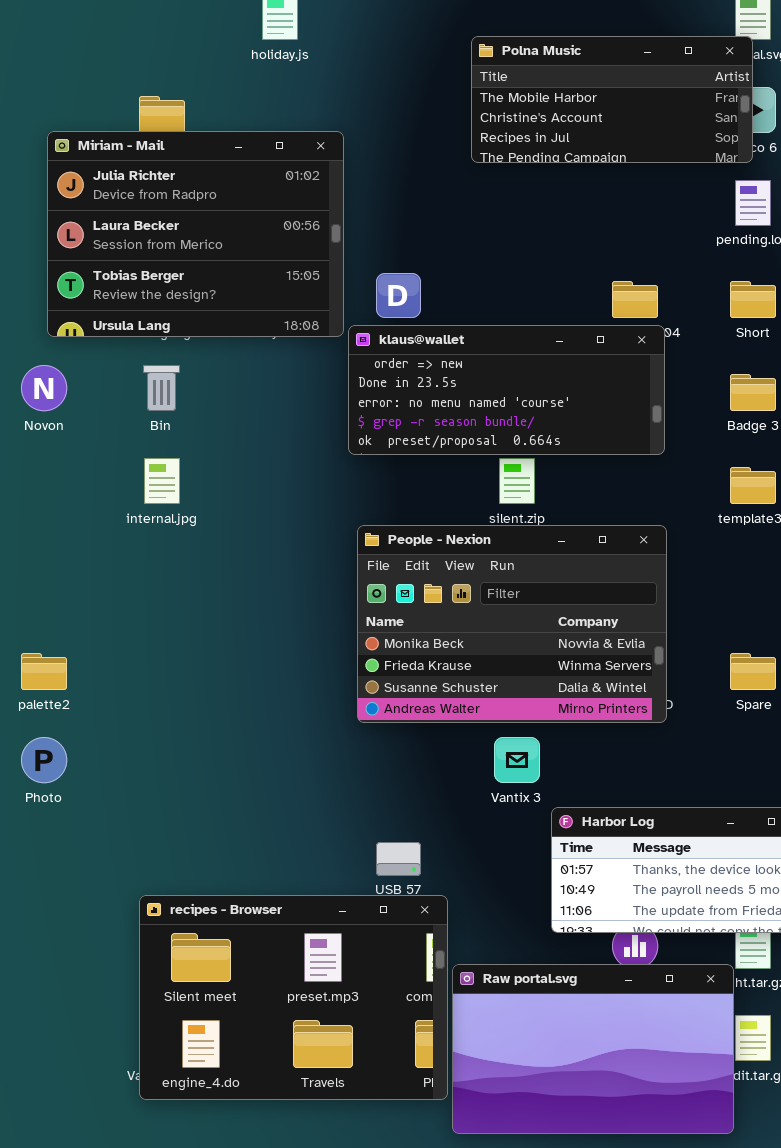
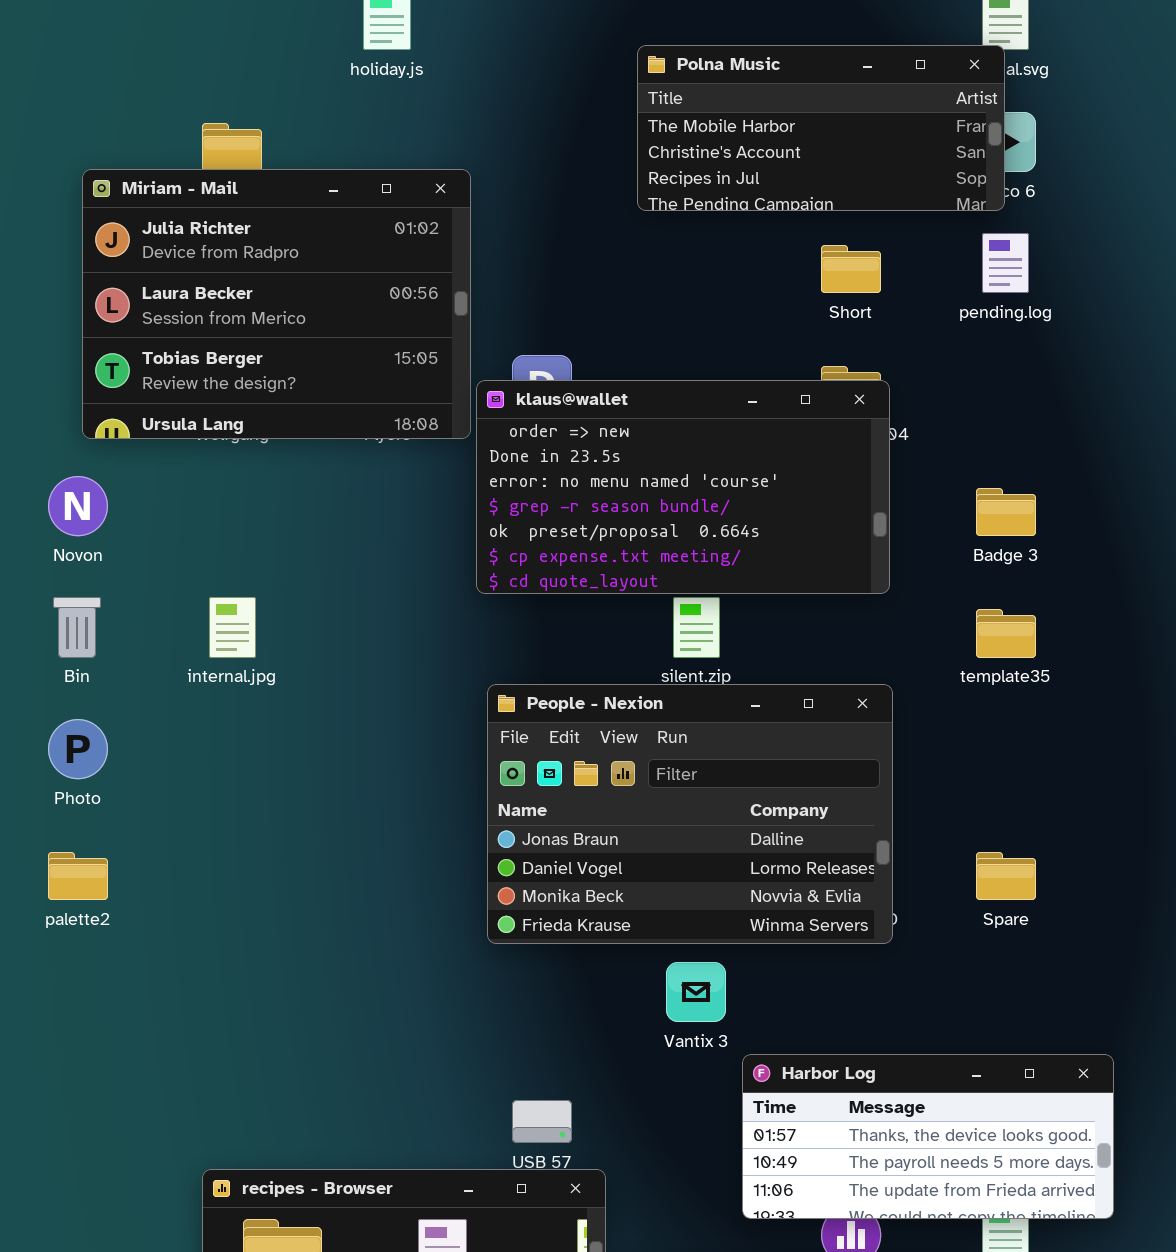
Short: [730,281,776,318] -> [821,245,881,293], moved
klaus@wallet: [348,325,665,455] -> [476,380,890,594], resized
Bin: [143,365,180,411] -> [53,597,101,658], moved
People - Nexion: [357,525,667,723] -> [487,684,893,944], scrolled up 2 rows
Photo: [21,737,67,783] -> [48,719,108,779], moved

